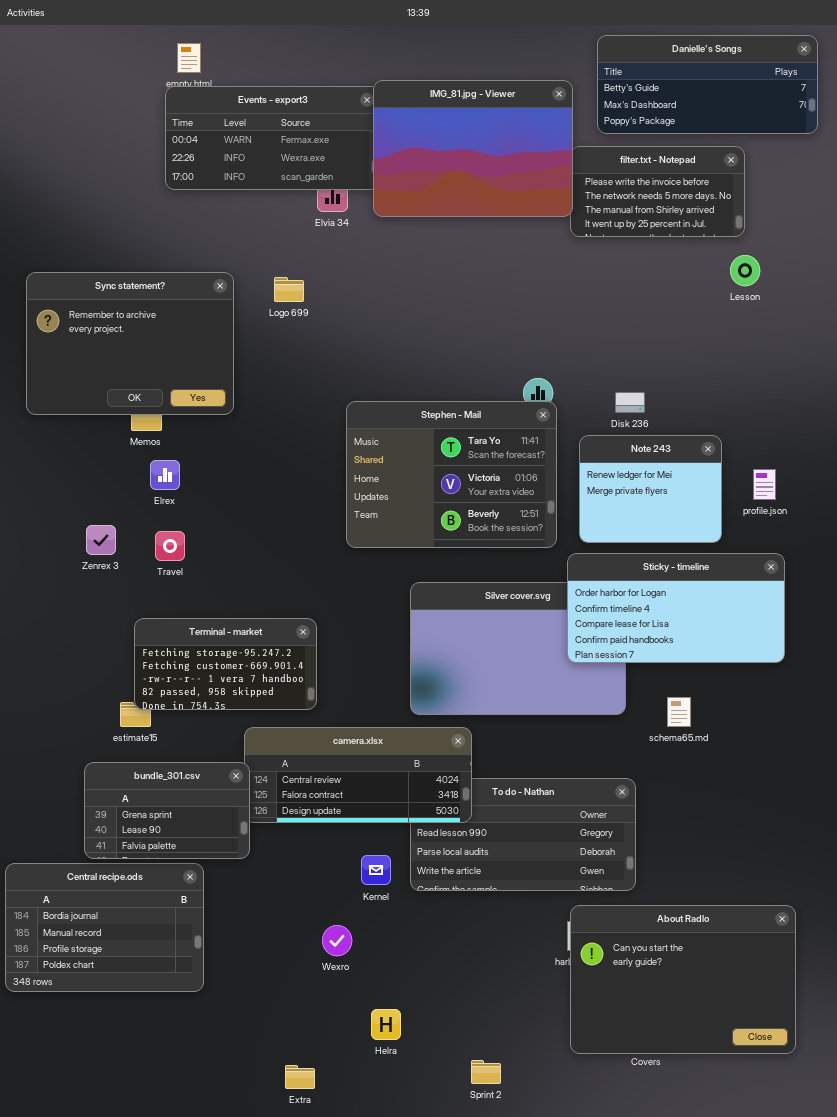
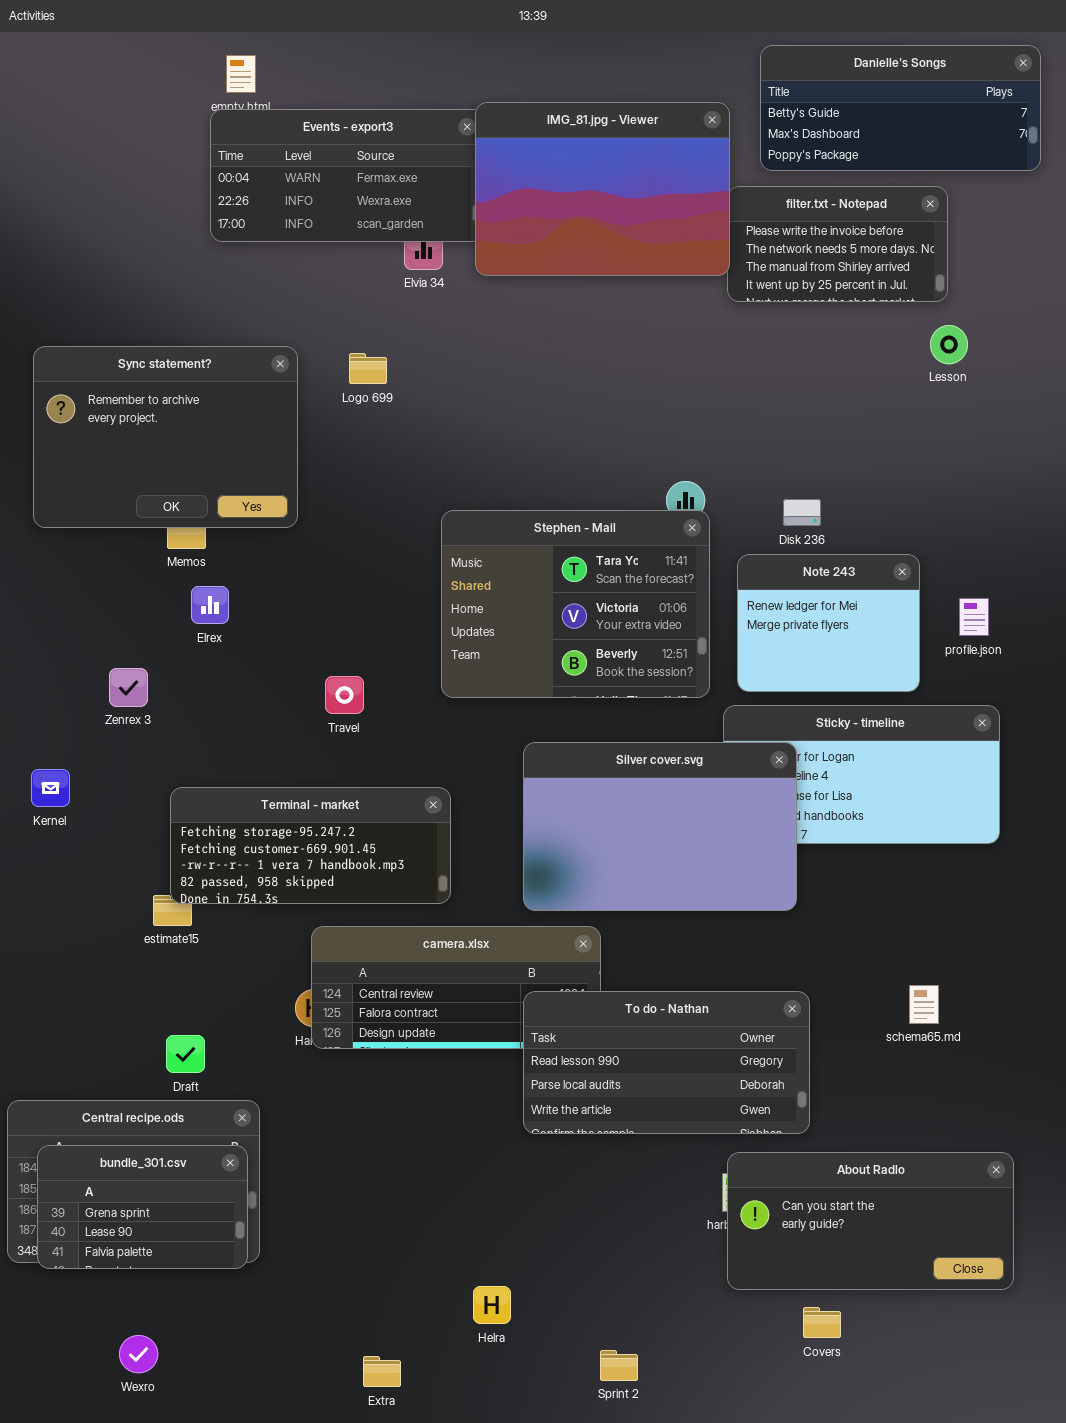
Travel: [155,531,185,561] -> [325,676,364,714], moved
Silver cover.svg: [410,582,626,715] -> [523,742,797,911], raised
Terminal - market: [134,618,317,710] -> [170,787,451,904], resized
schema65.md: [667,697,691,727] -> [909,985,939,1024], moved
bundle_301.csv: [84,762,250,859] -> [37,1145,248,1269], moved
To do - Nathan: [410,778,636,891] -> [523,991,810,1134], raised
Kernel: [361,855,391,885] -> [31,769,70,807], moved
About Radlo: [570,905,796,1054] -> [727,1152,1014,1290], resized
Wexro: [322,925,352,956] -> [119,1335,158,1373], moved

